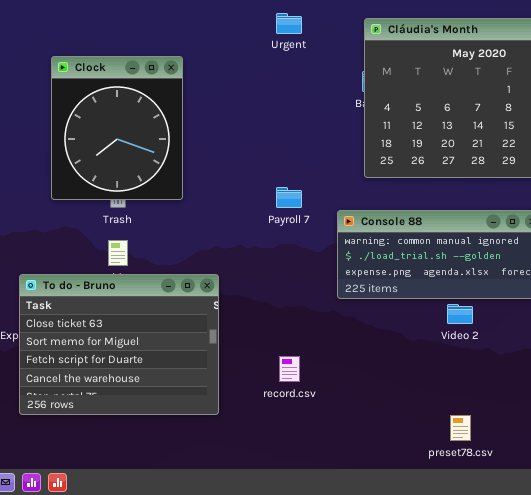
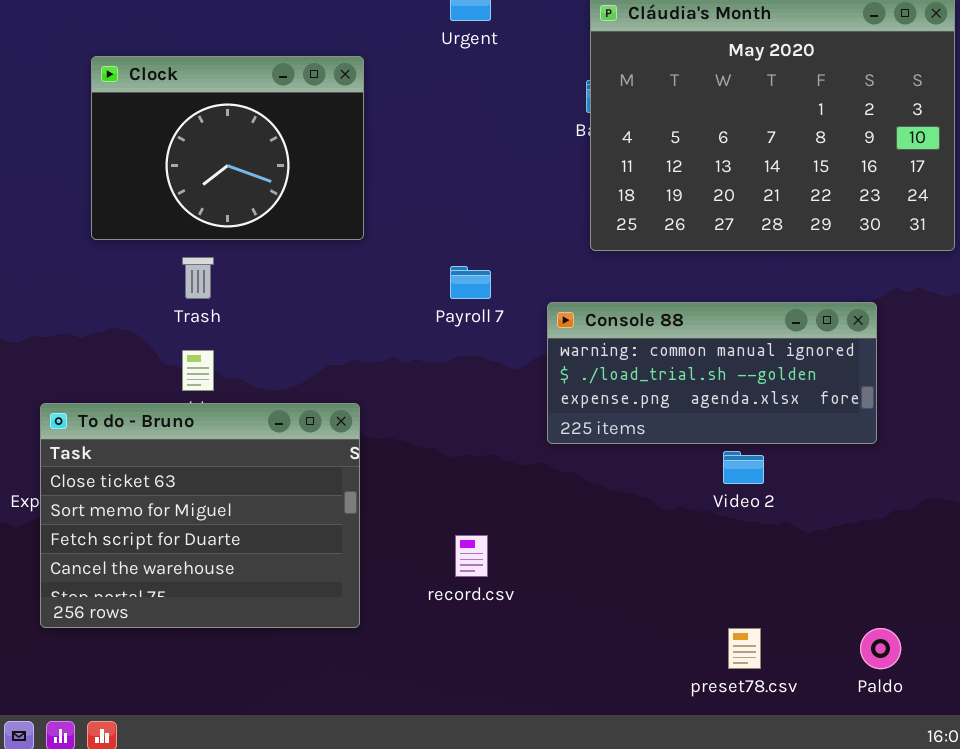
Clock: [51,56,183,200] -> [91,56,364,240], resized

